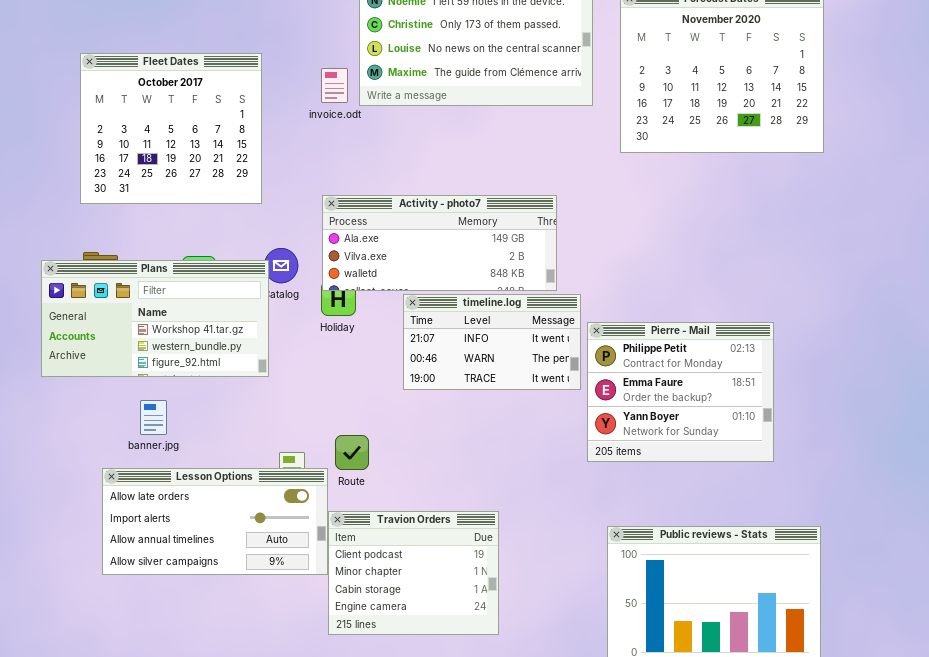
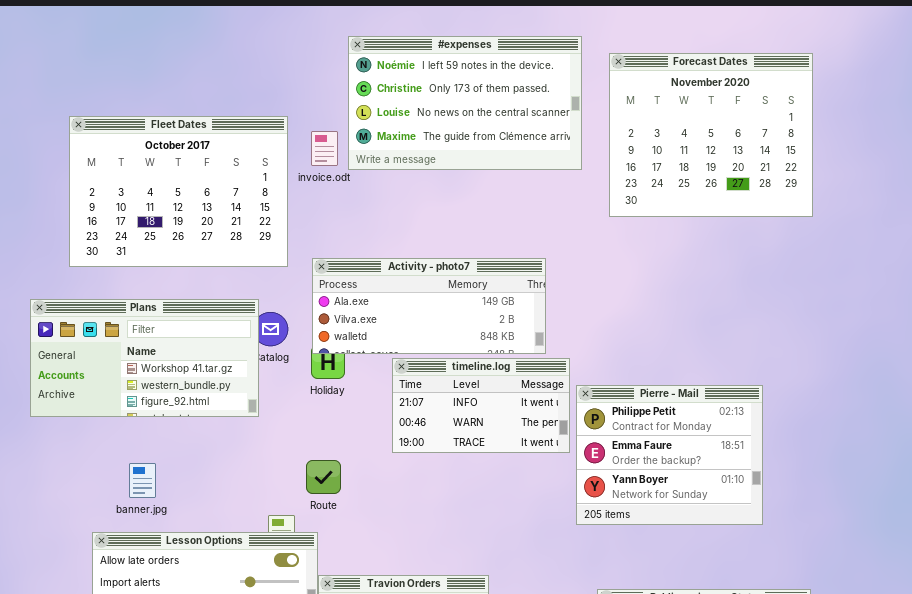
Fleet Dates: [80,53,262,204] -> [69,116,288,267], resized
Plans: [41,260,269,377] -> [30,299,259,417], moved
Route: [335,435,369,470] -> [306,460,341,494], moved

